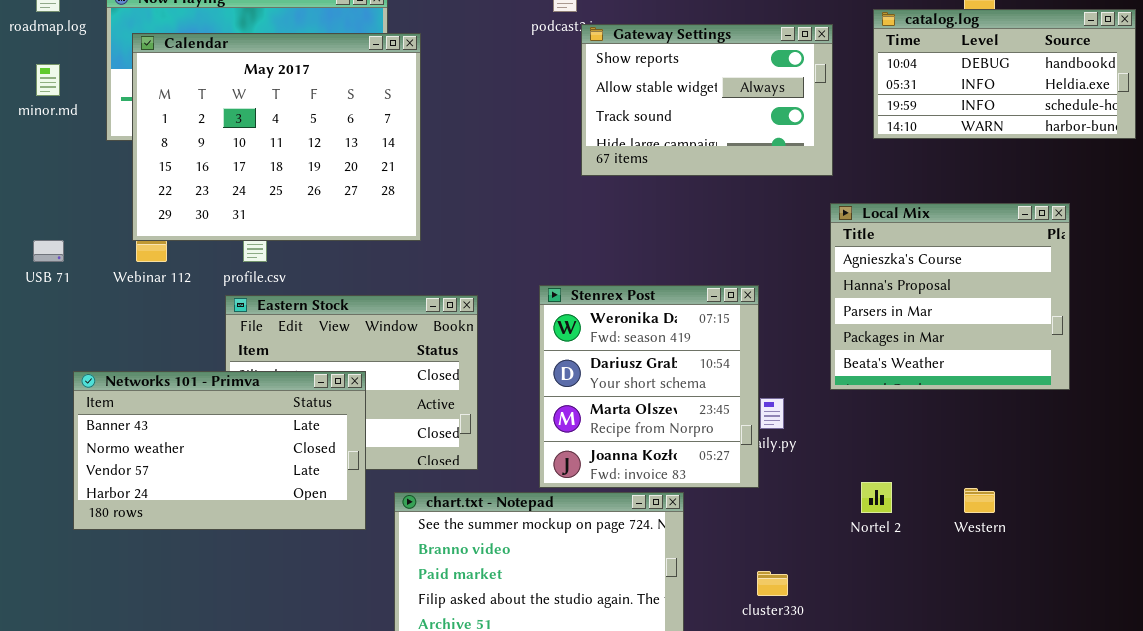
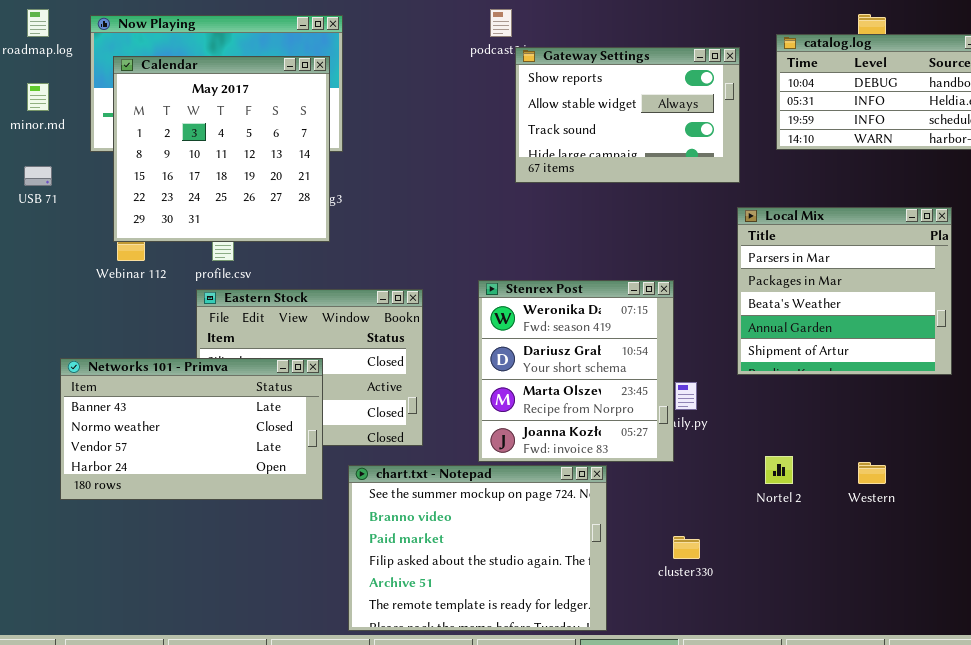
Calendar: [132,33,421,241] -> [113,56,330,242], resized
Local Mix: [830,203,1070,390] -> [737,207,952,375], scrolled down 2 rows
USB 71: [33,240,64,262] -> [24,166,52,186], moved

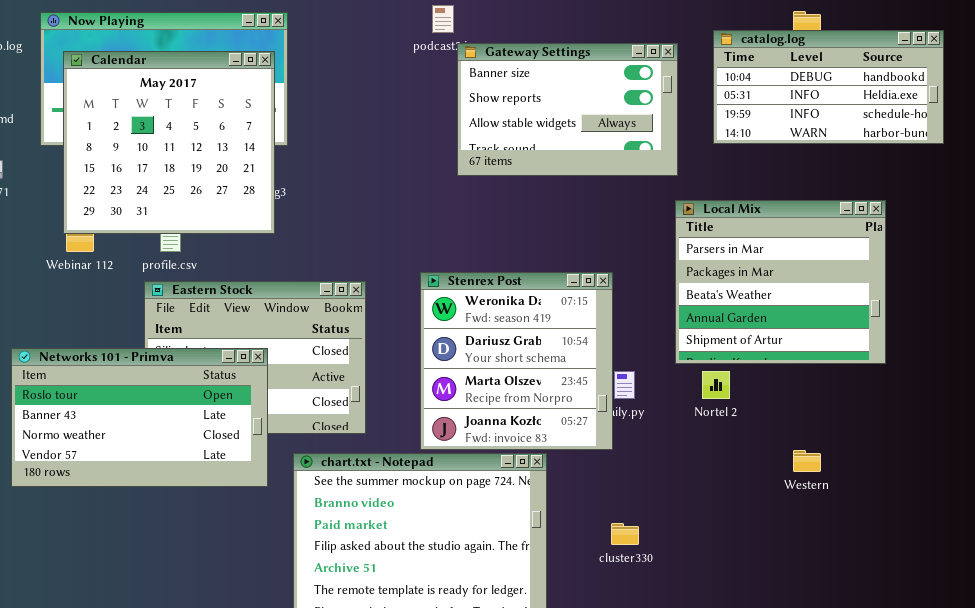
Gateway Settings: [515,47,740,183] -> [457,43,678,176], scrolled up 1 row
Networks 101 - Primva: [60,358,323,500] -> [11,348,268,487], scrolled up 1 row
Nortel 2: [765,456,793,484] -> [702,371,730,399], moved

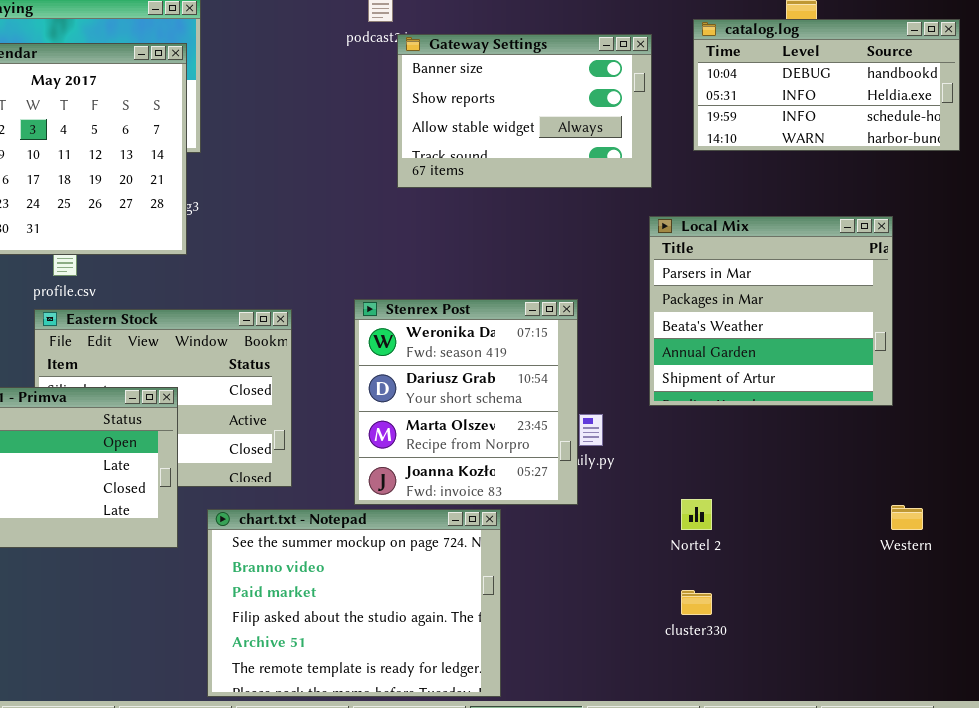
Nortel 2: [702,371,730,399] -> [681,499,712,530], moved
Western: [793,450,821,472] -> [891,505,923,530], moved
cluster330: [611,523,639,545] -> [681,590,712,615], moved

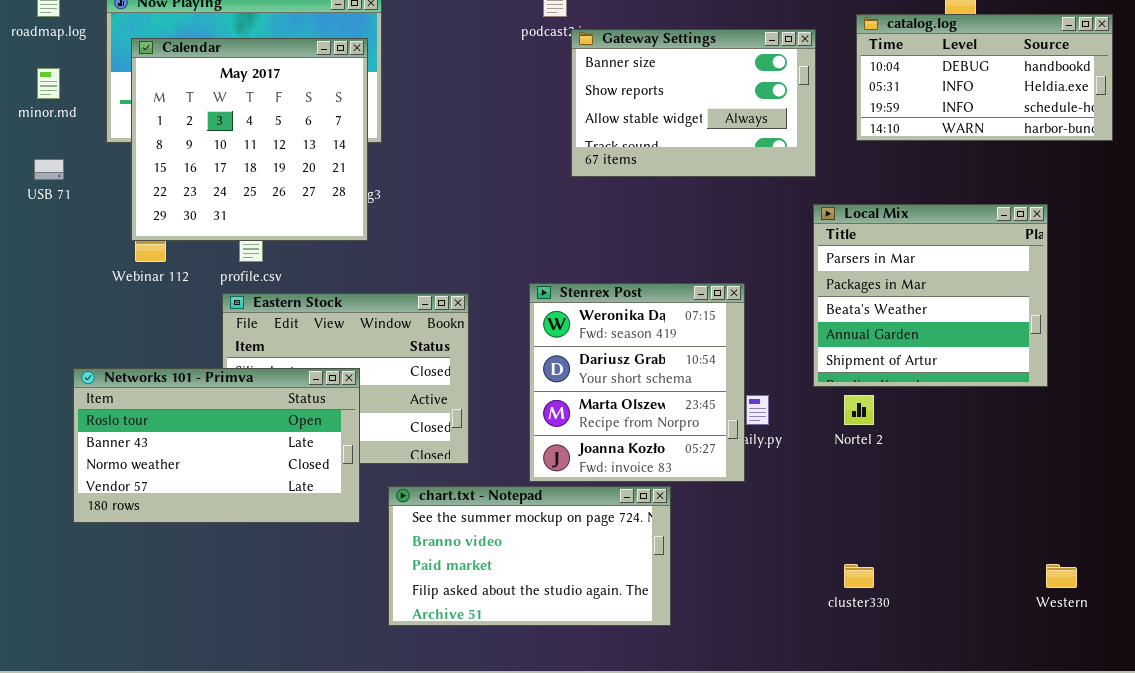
Nortel 2: [681,499,712,530] -> [844,395,874,425], moved
Western: [891,505,923,530] -> [1046,564,1077,588], moved
chart.txt - Notepad: [207,509,501,697] -> [388,486,671,626], resized

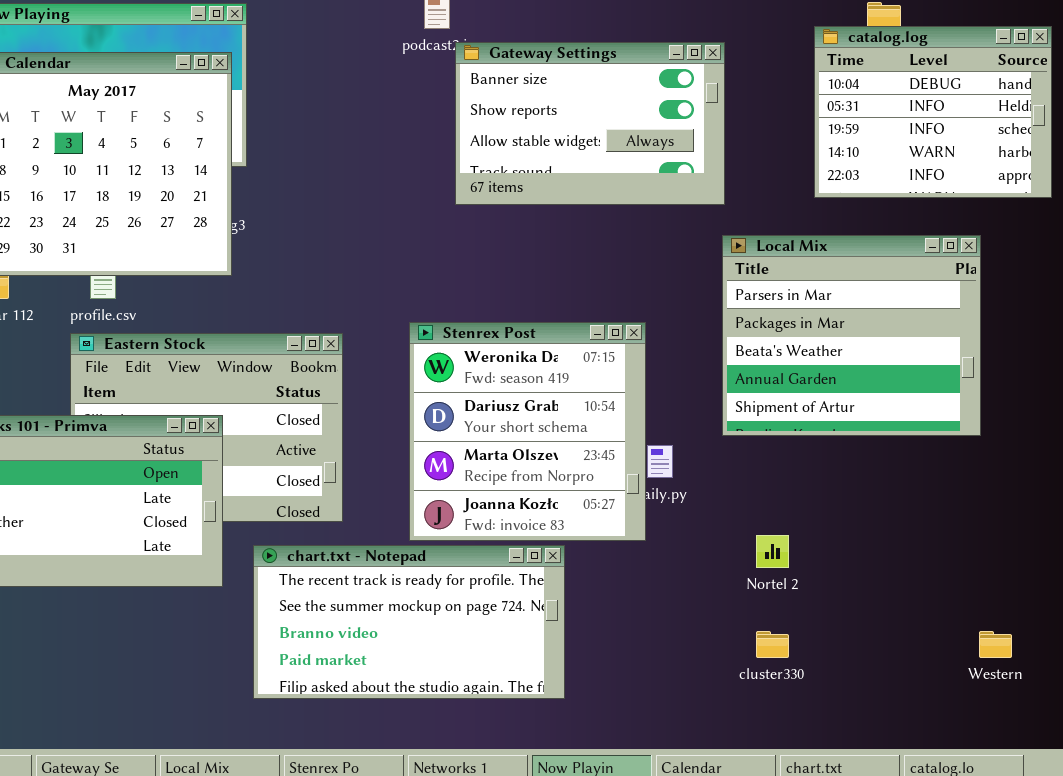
catalog.log: [856,14,1113,141] -> [814,26,1052,198], resized
Nortel 2: [844,395,874,425] -> [756,535,789,568], moved
chart.txt - Notepad: [388,486,671,626] -> [253,545,565,699], scrolled up 1 row

